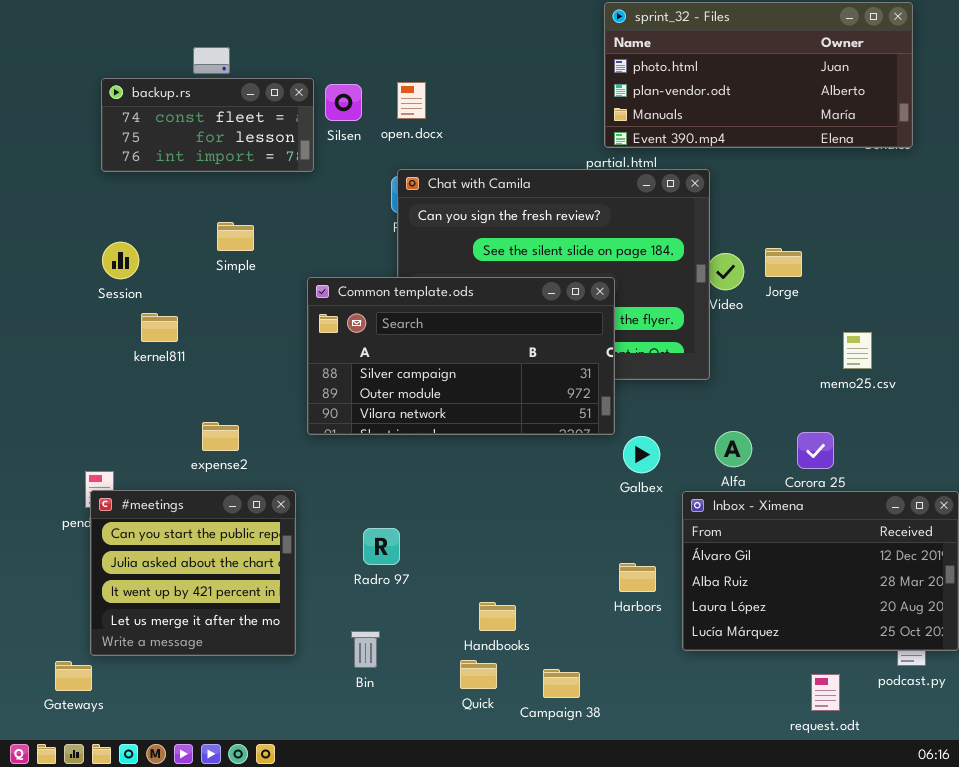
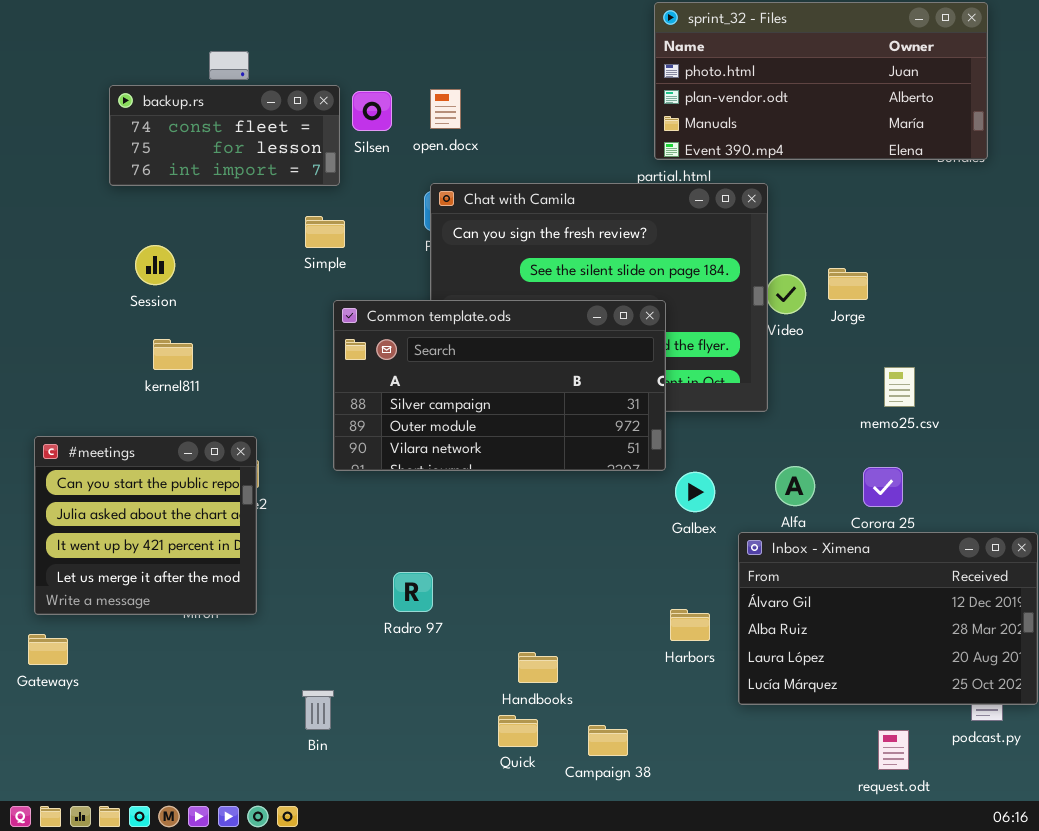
Simple: [217,222,254,251] -> [305,216,345,248], moved
Session: [102,242,139,279] -> [135,245,175,285], moved
memo25.csv: [843,332,872,369] -> [884,367,915,407], moved
#meetings: [90,490,296,656] -> [34,436,257,615], moved
Bin: [351,631,380,668] -> [302,690,334,730], moved
Gateways: [55,661,92,691] -> [28,634,68,665], moved

